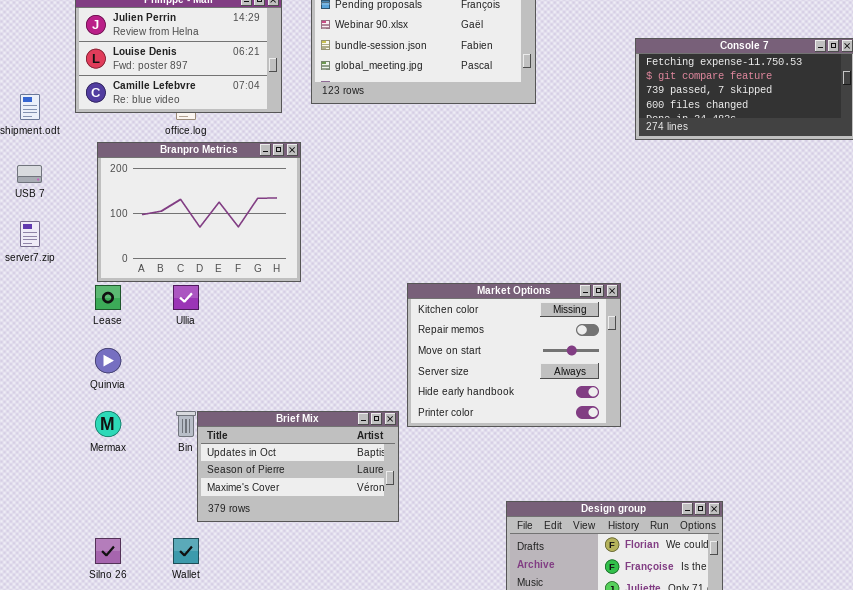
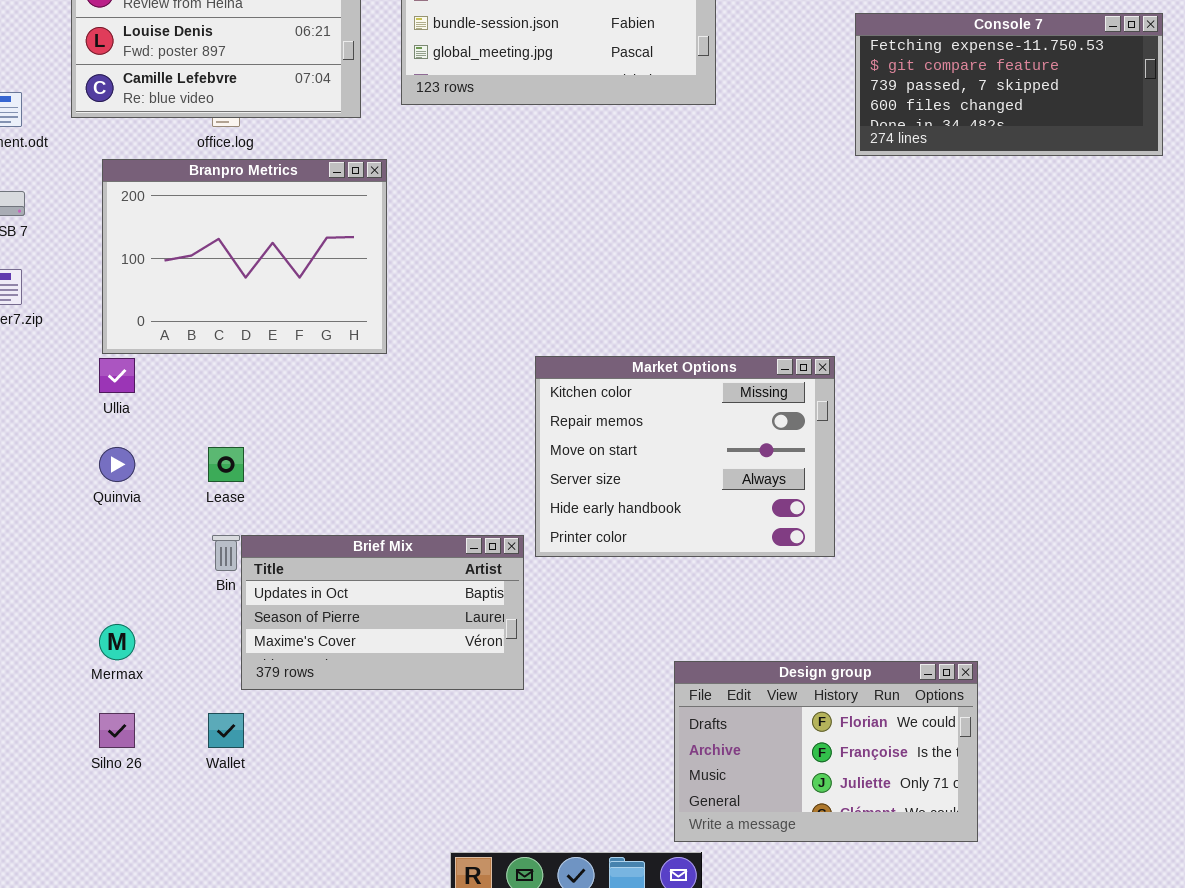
Lease: [95,285,121,310] -> [208,447,244,482], moved
Ullia: [173,285,199,310] -> [99,358,135,393], moved
Mermax: [95,411,121,437] -> [99,624,135,660], moved

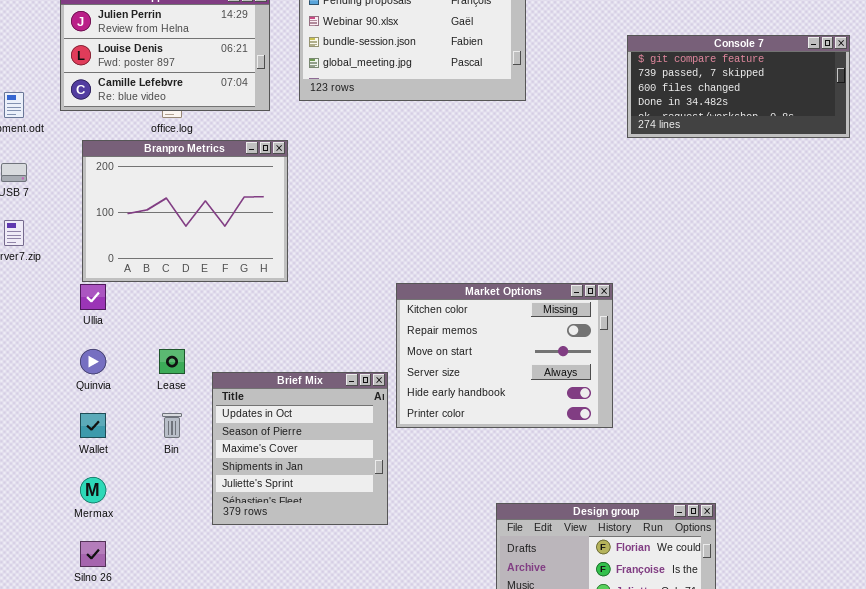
Console 7: [855,13,1163,156] -> [627,35,850,138], scrolled down 1 row
Brief Mix: [241,535,524,690] -> [212,372,388,525], resized
Wallet: [208,713,244,748] -> [80,413,106,438], moved

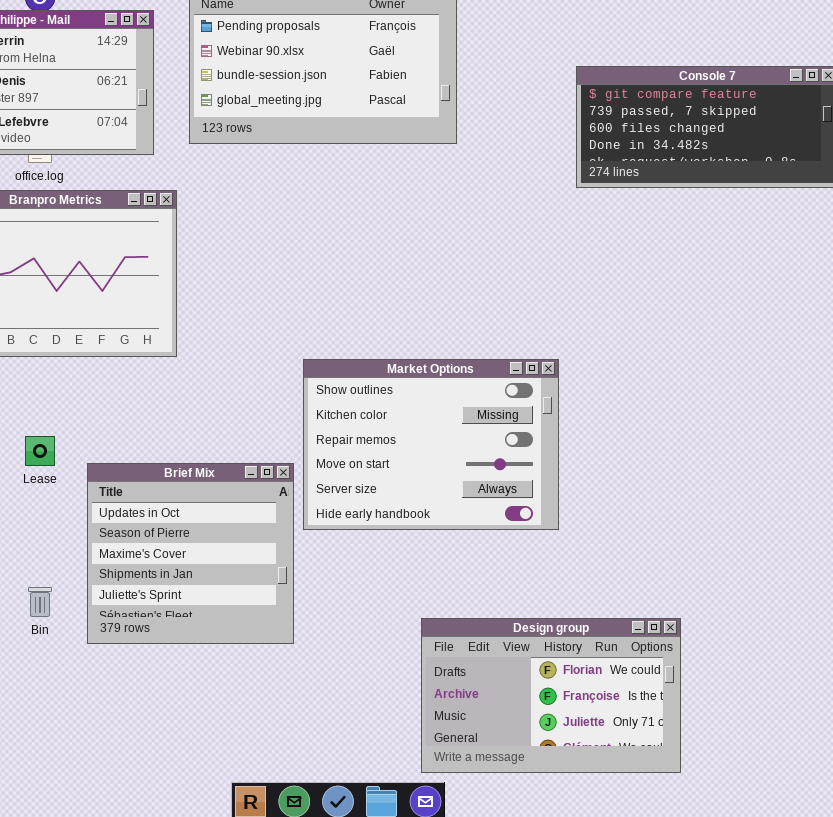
Market Options: [396,283,613,428] -> [303,359,559,530], scrolled up 1 row
Bin: [162,413,182,438] -> [28,587,52,617], moved

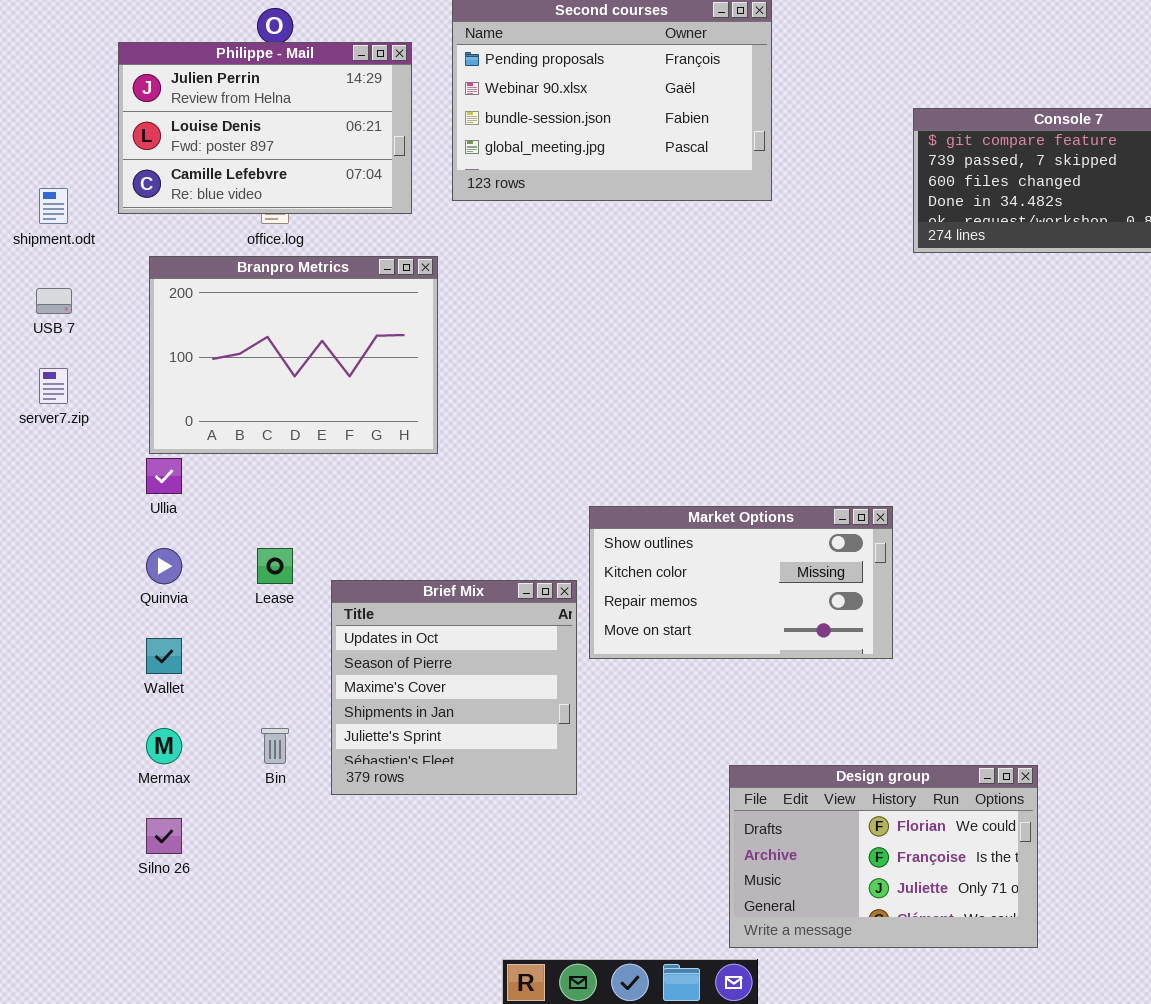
Market Options: [303,359,559,530] -> [589,506,893,659], resized

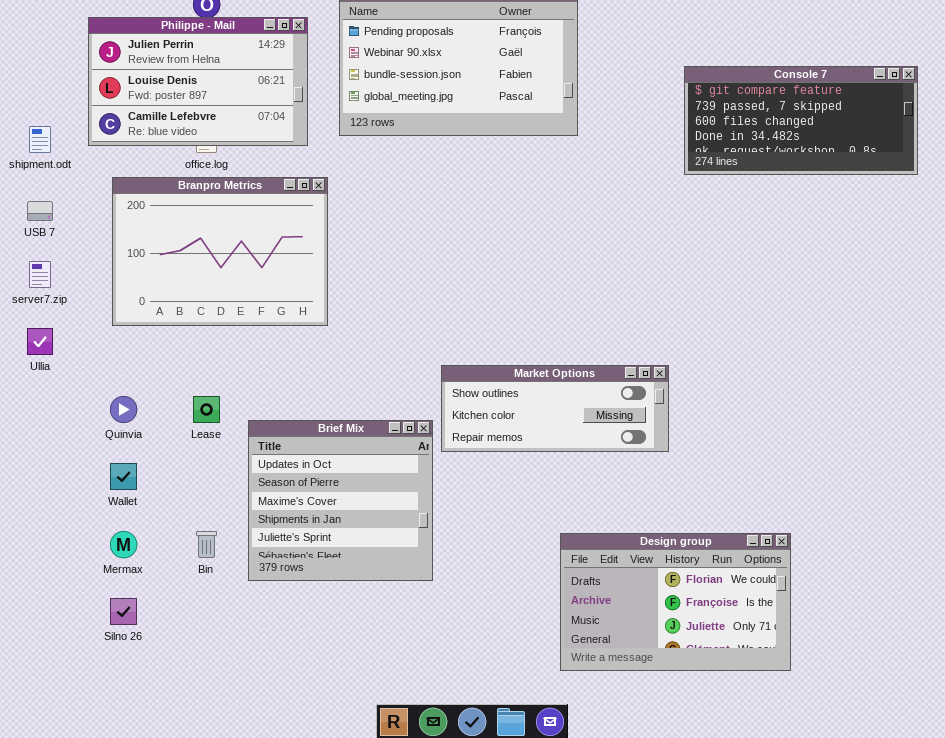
Ullia: [146,458,182,494] -> [27,328,53,355], moved
Market Options: [589,506,893,659] -> [441,365,669,452], resized
Design group: [729,765,1038,948] -> [560,533,791,671], moved

